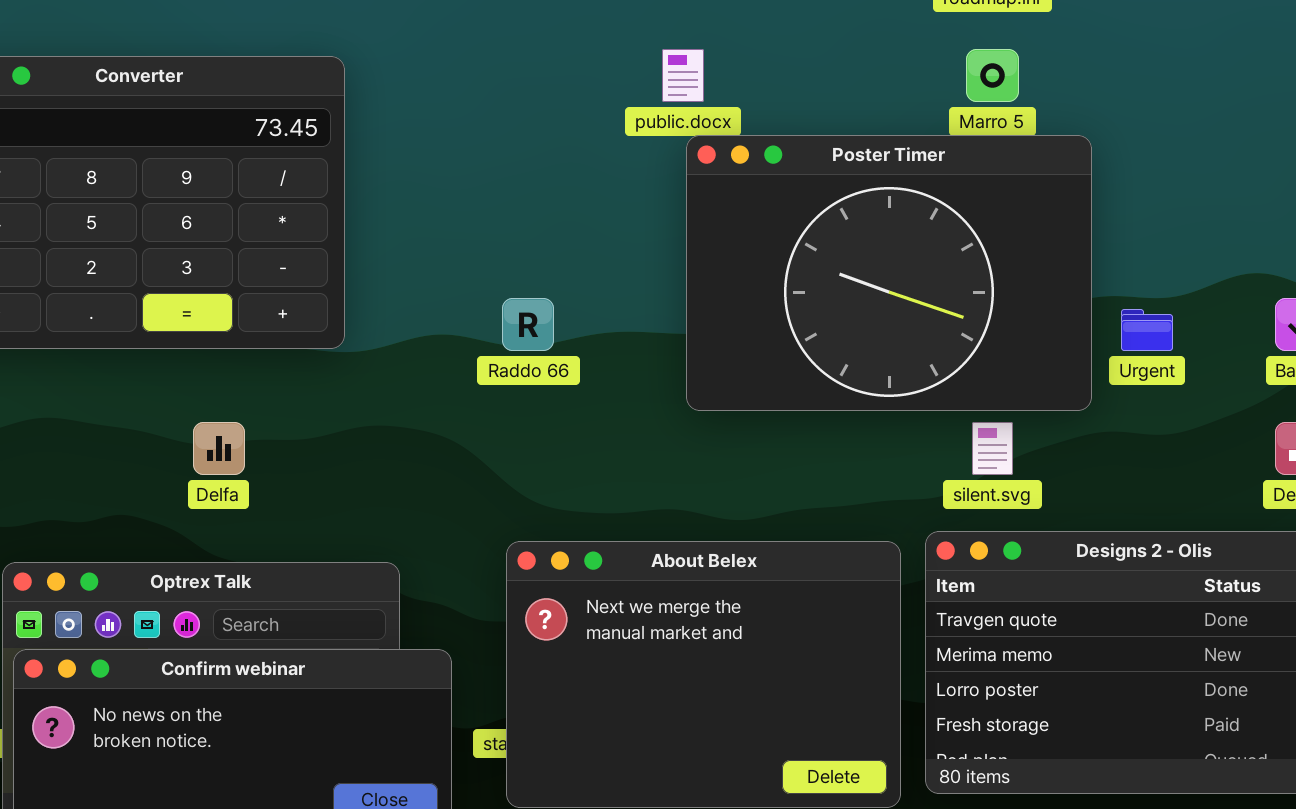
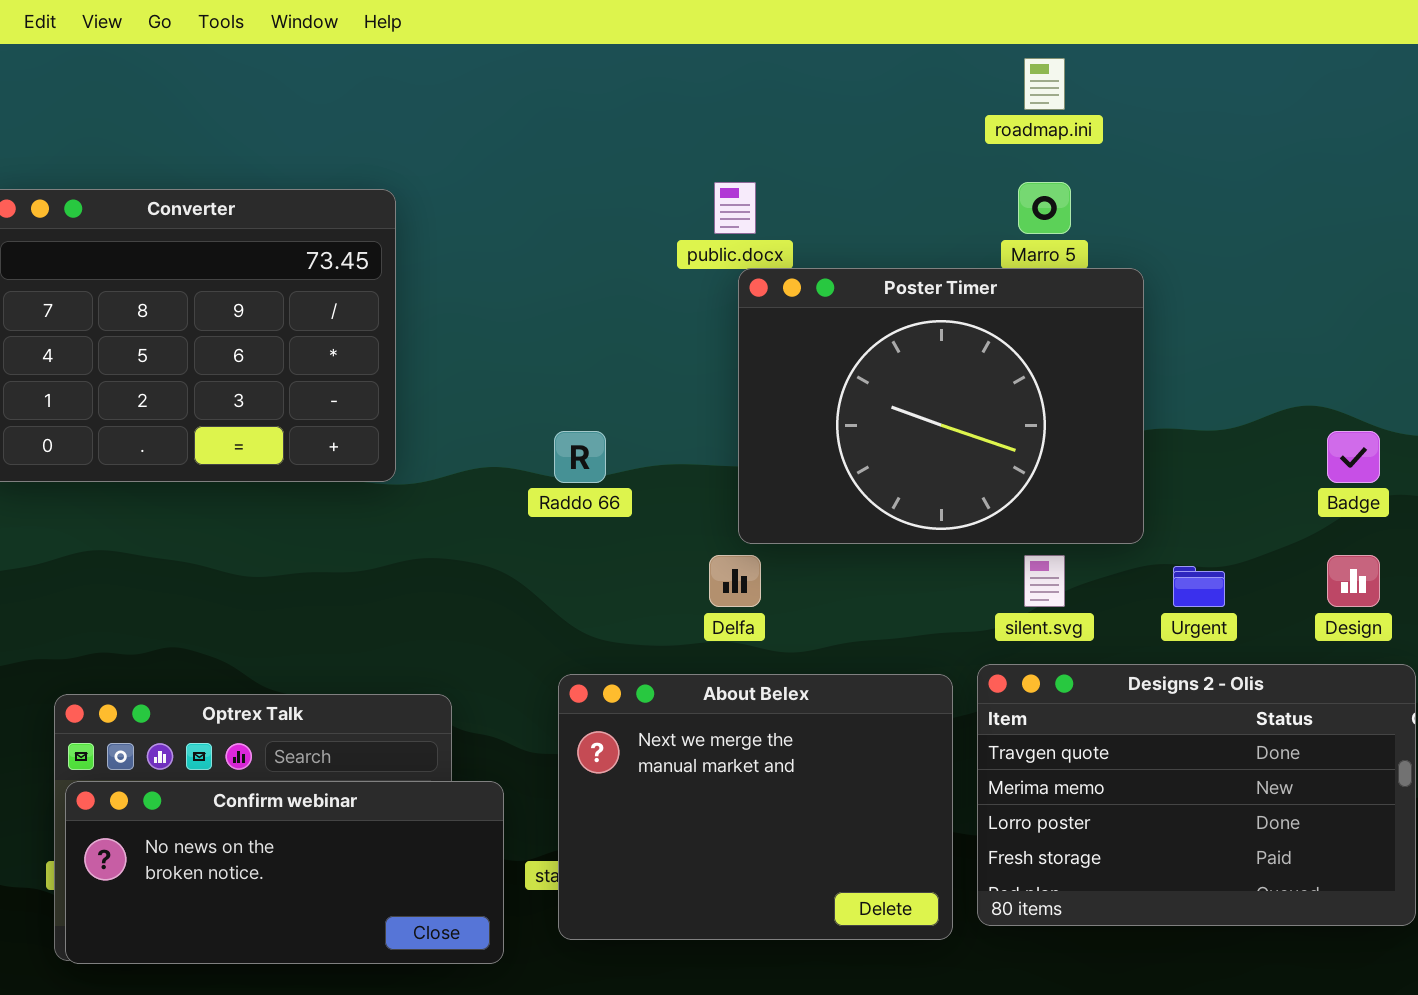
Urgent: [1121,309,1173,351] -> [1173,566,1225,607], moved
Delfa: [193,422,245,475] -> [709,555,761,607], moved

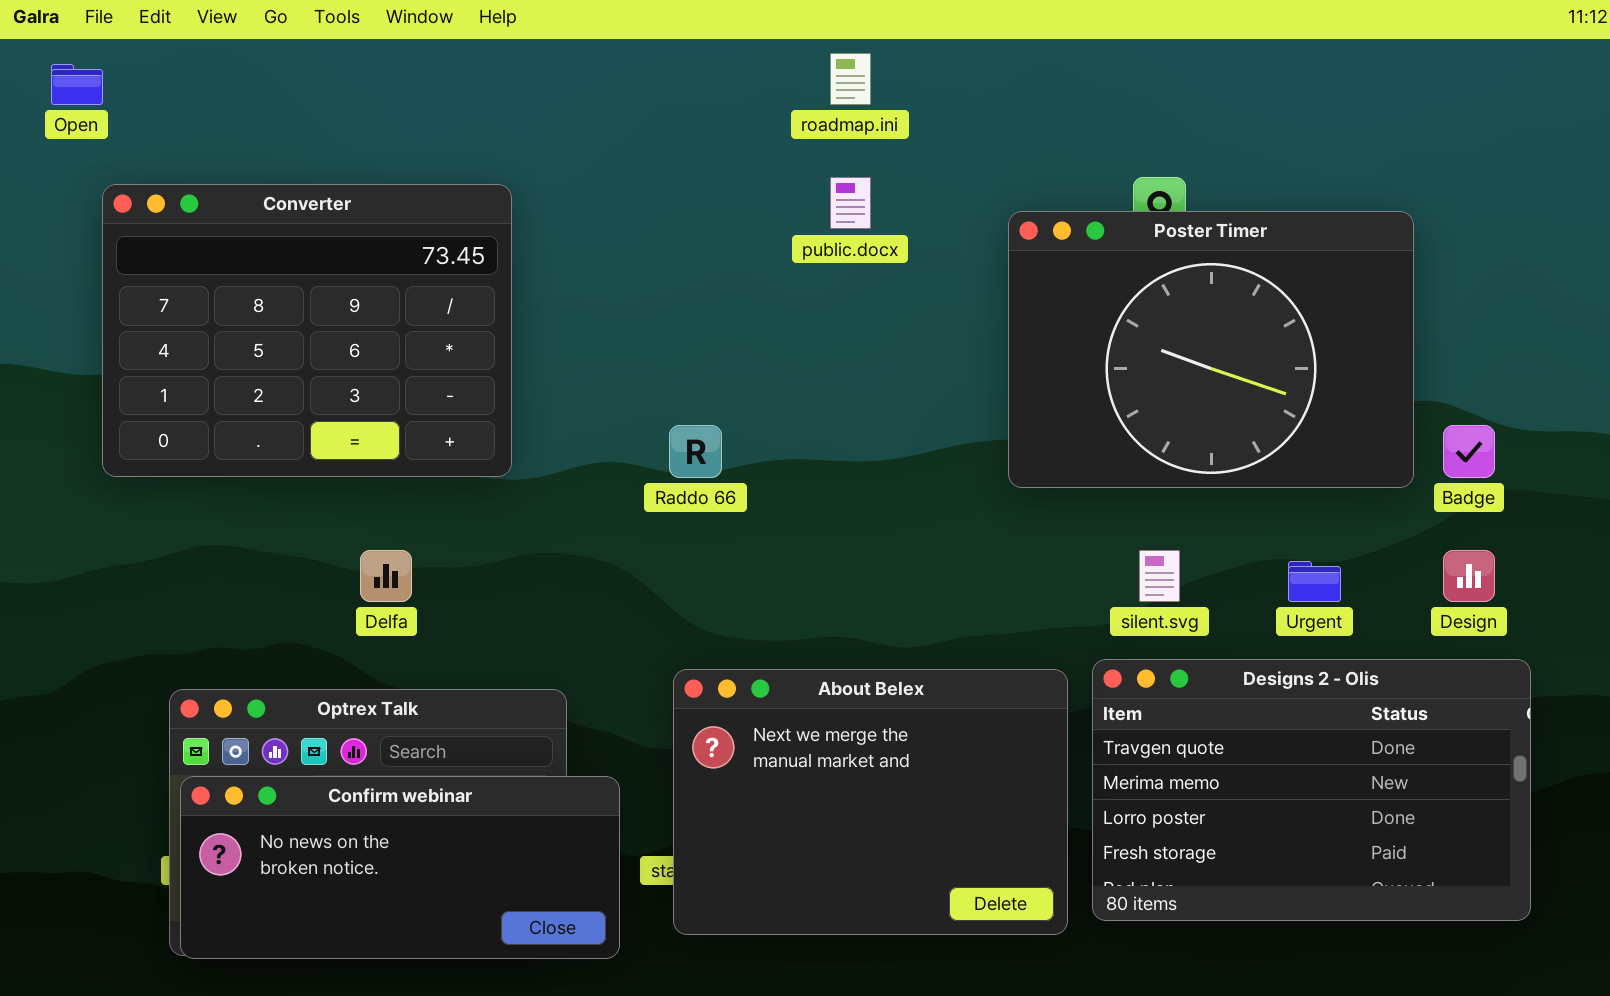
roadmap.ini: [1024,58,1065,110] -> [830,53,871,105], moved
Poster Timer: [738,268,1144,544] -> [1008,211,1414,488], moved
Delfa: [709,555,761,607] -> [360,550,412,602], moved

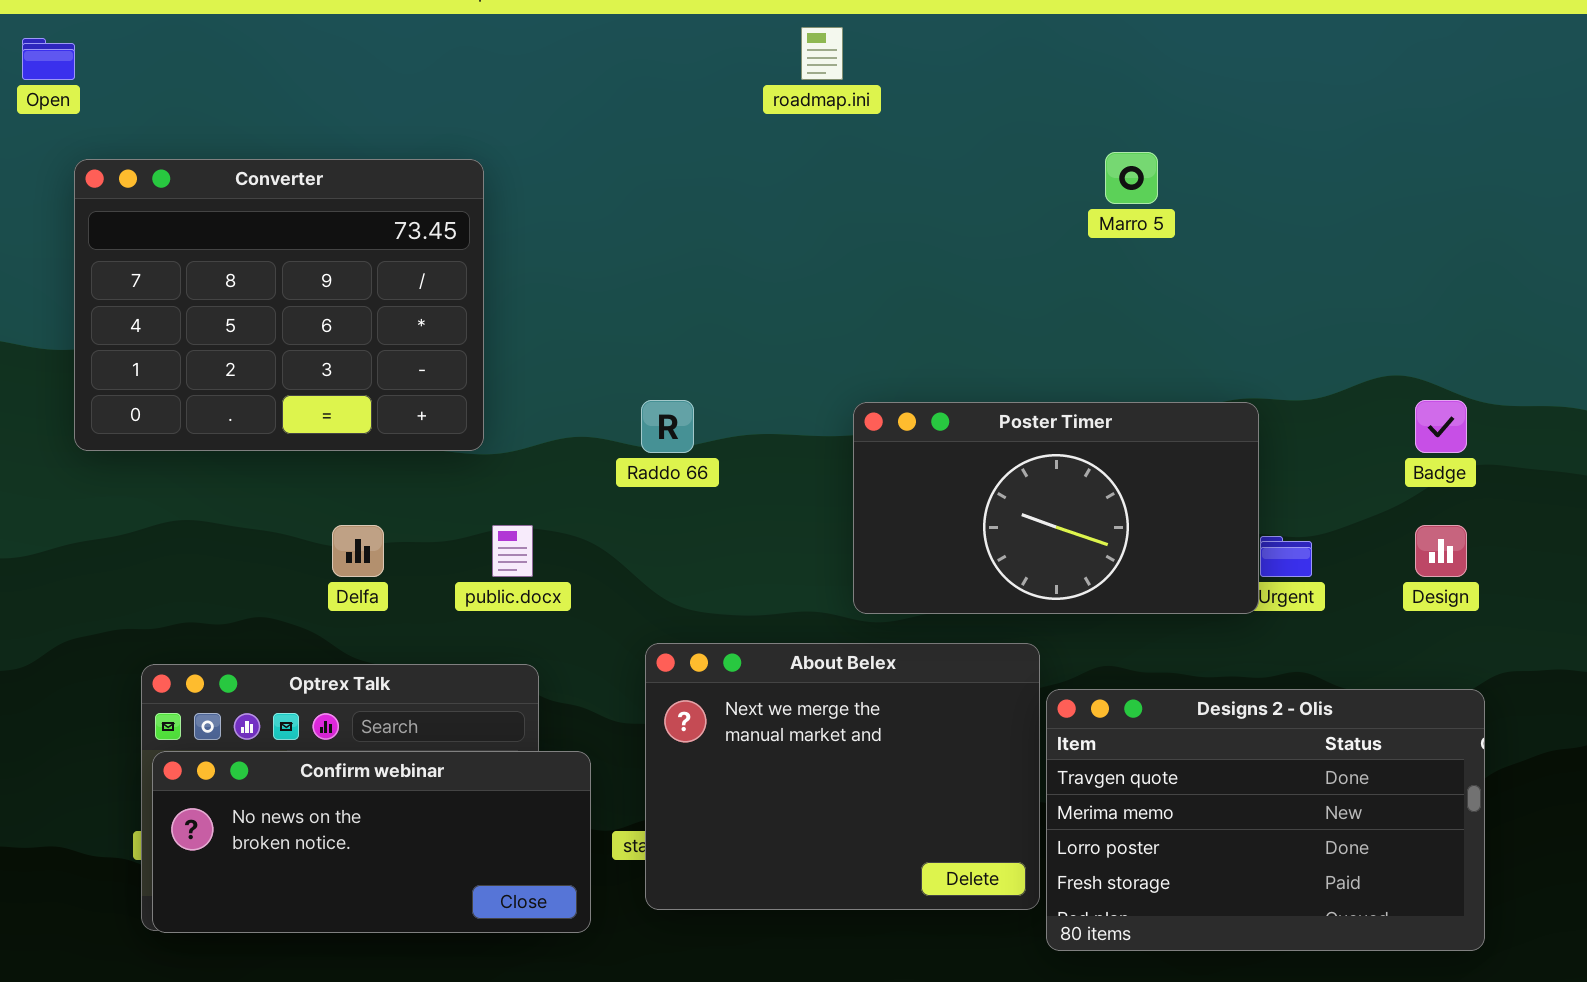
public.docx: [830,177,871,229] -> [492,525,533,577], moved
Poster Timer: [1008,211,1414,488] -> [853,402,1259,614], moved, resized
Designs 2 - Olis: [1092,659,1531,921] -> [1046,689,1485,951], moved

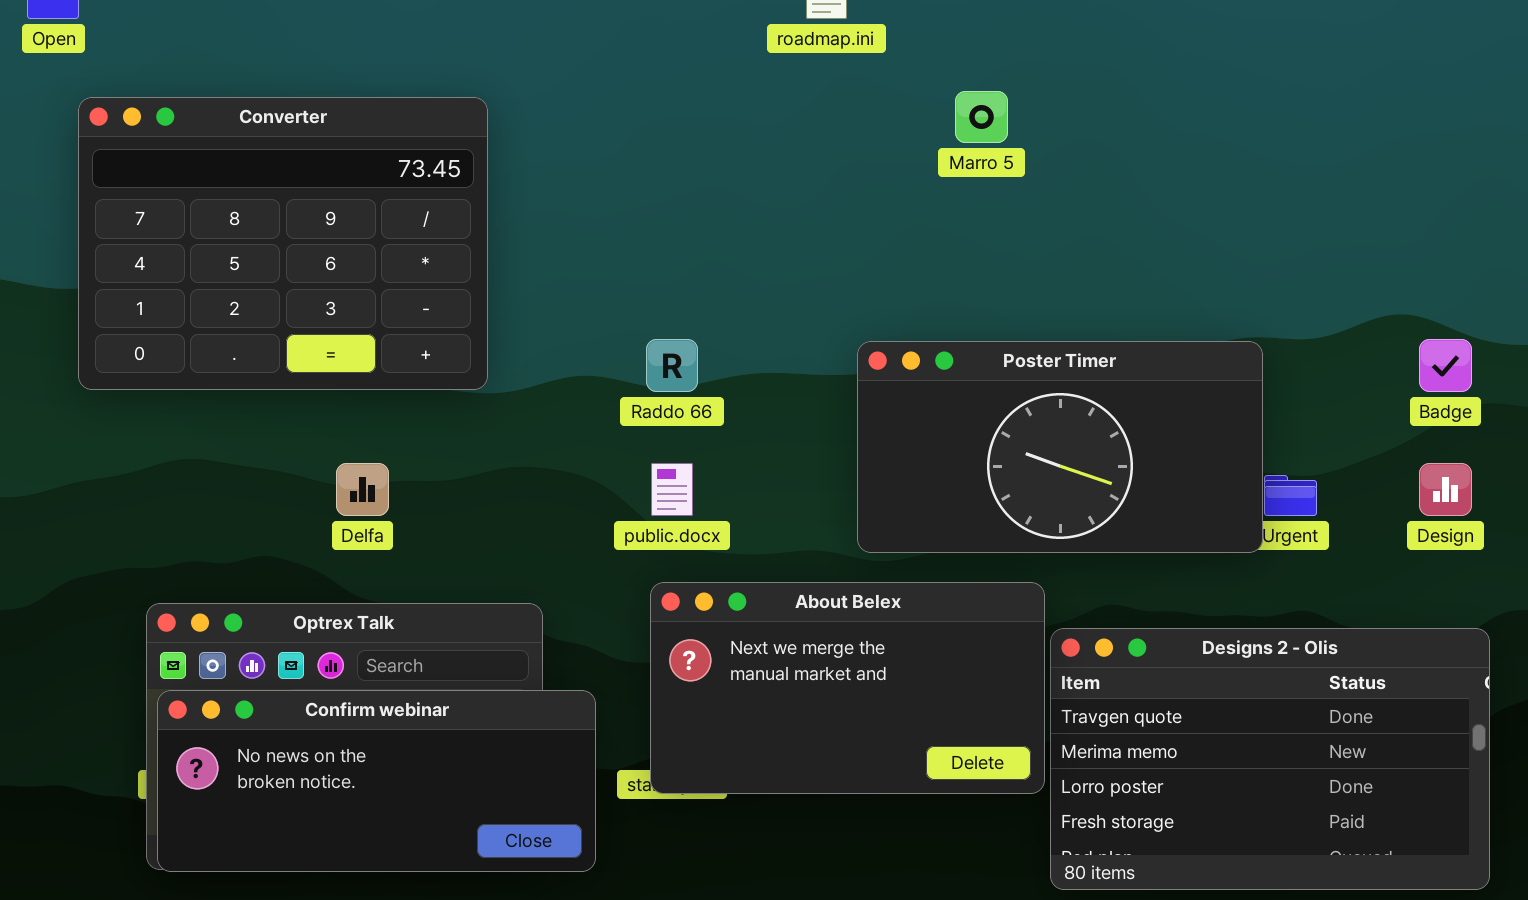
Marro 5: [1105,152,1158,204] -> [955,91,1008,143], moved
public.docx: [492,525,533,577] -> [651,463,693,516], moved
About Belex: [645,643,1040,910] -> [650,582,1045,794], resized

